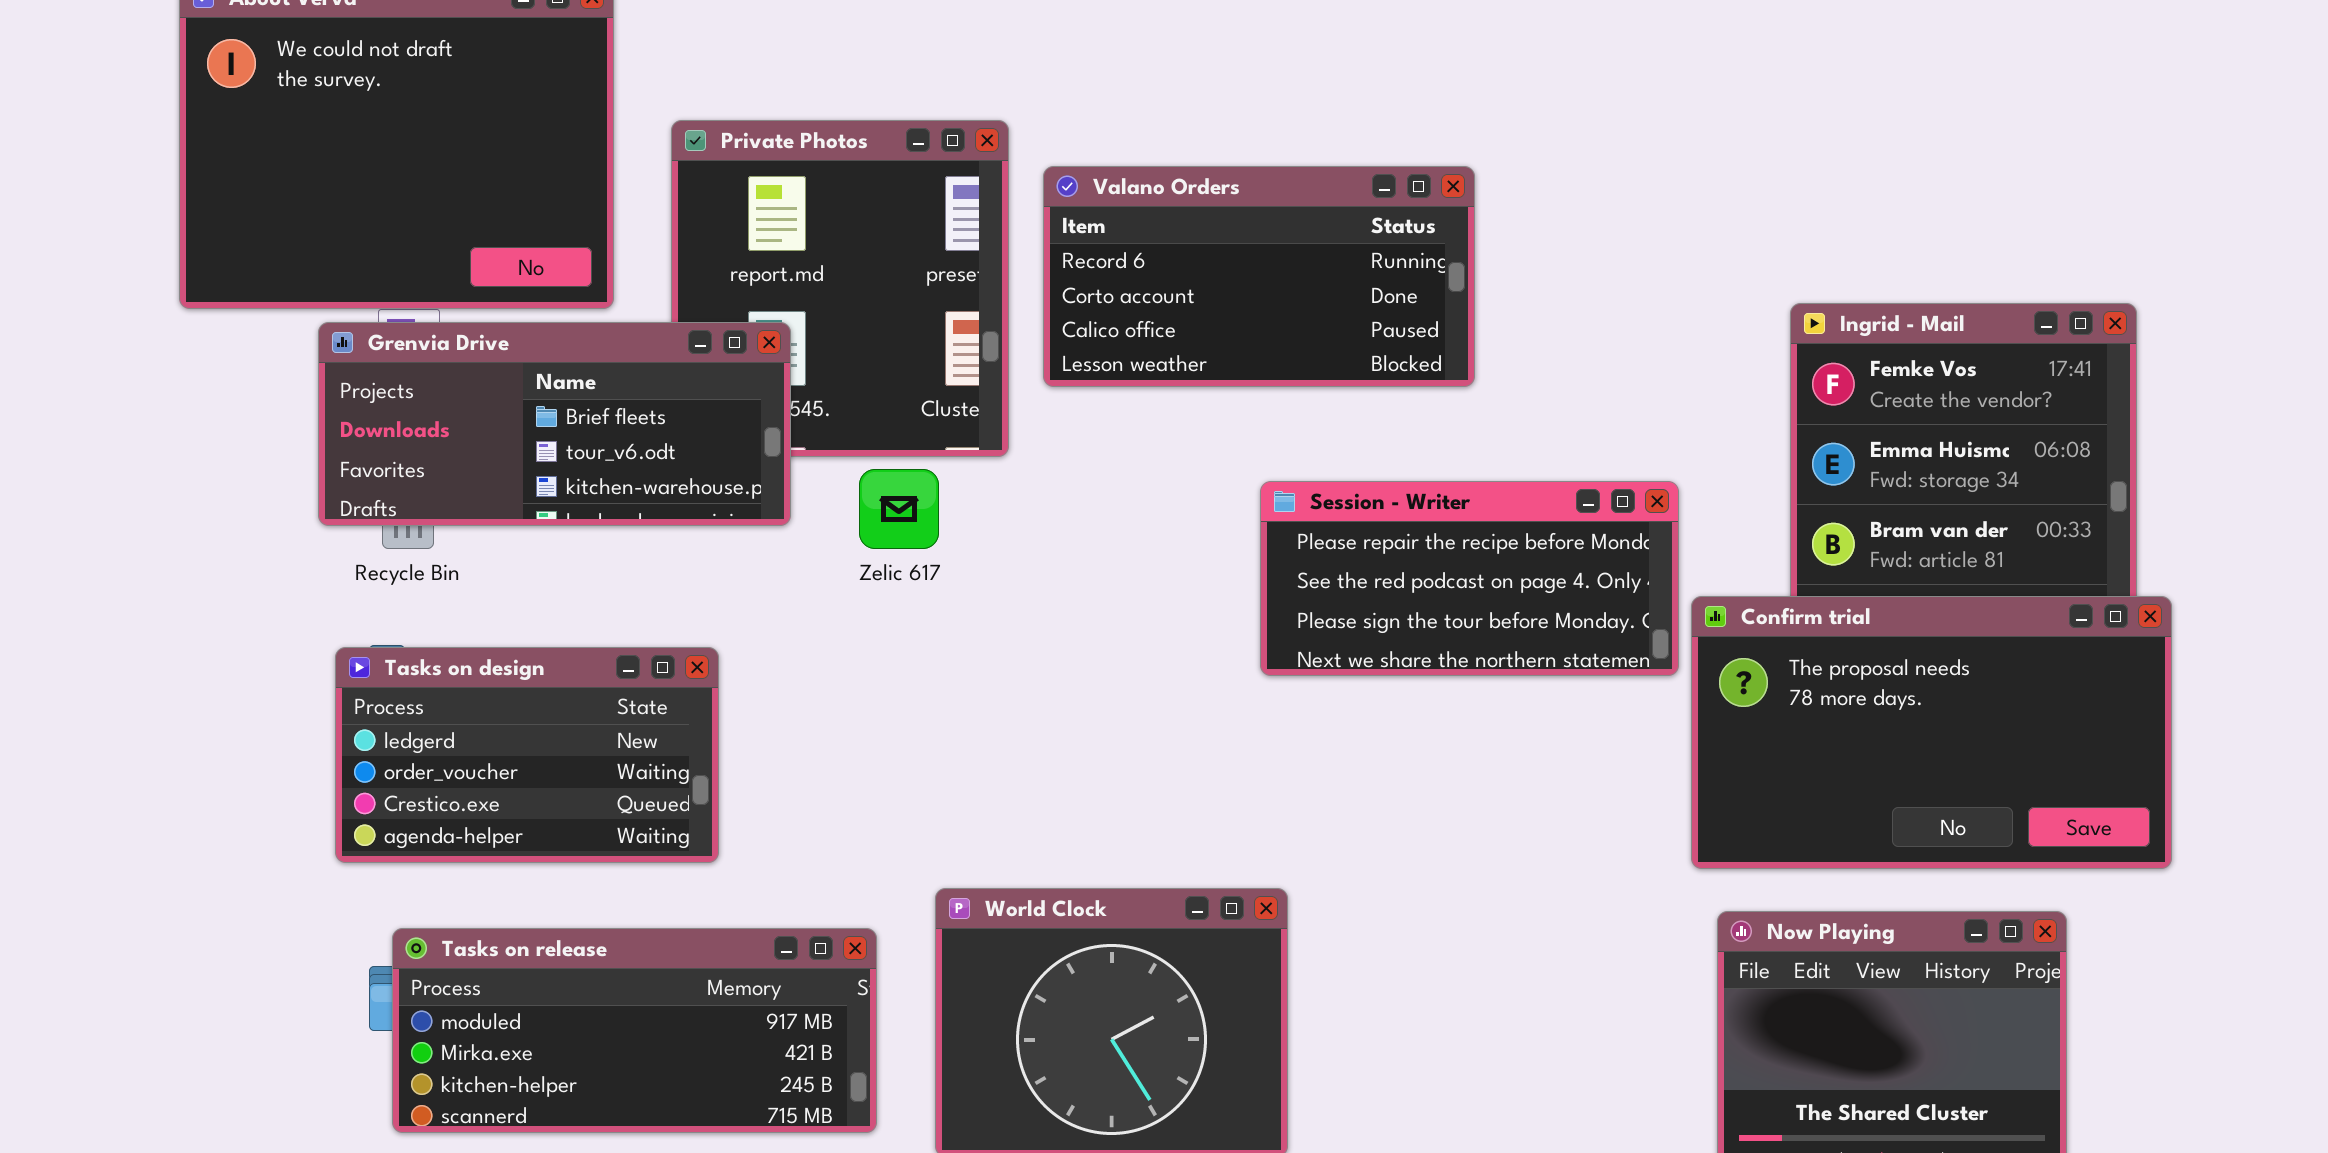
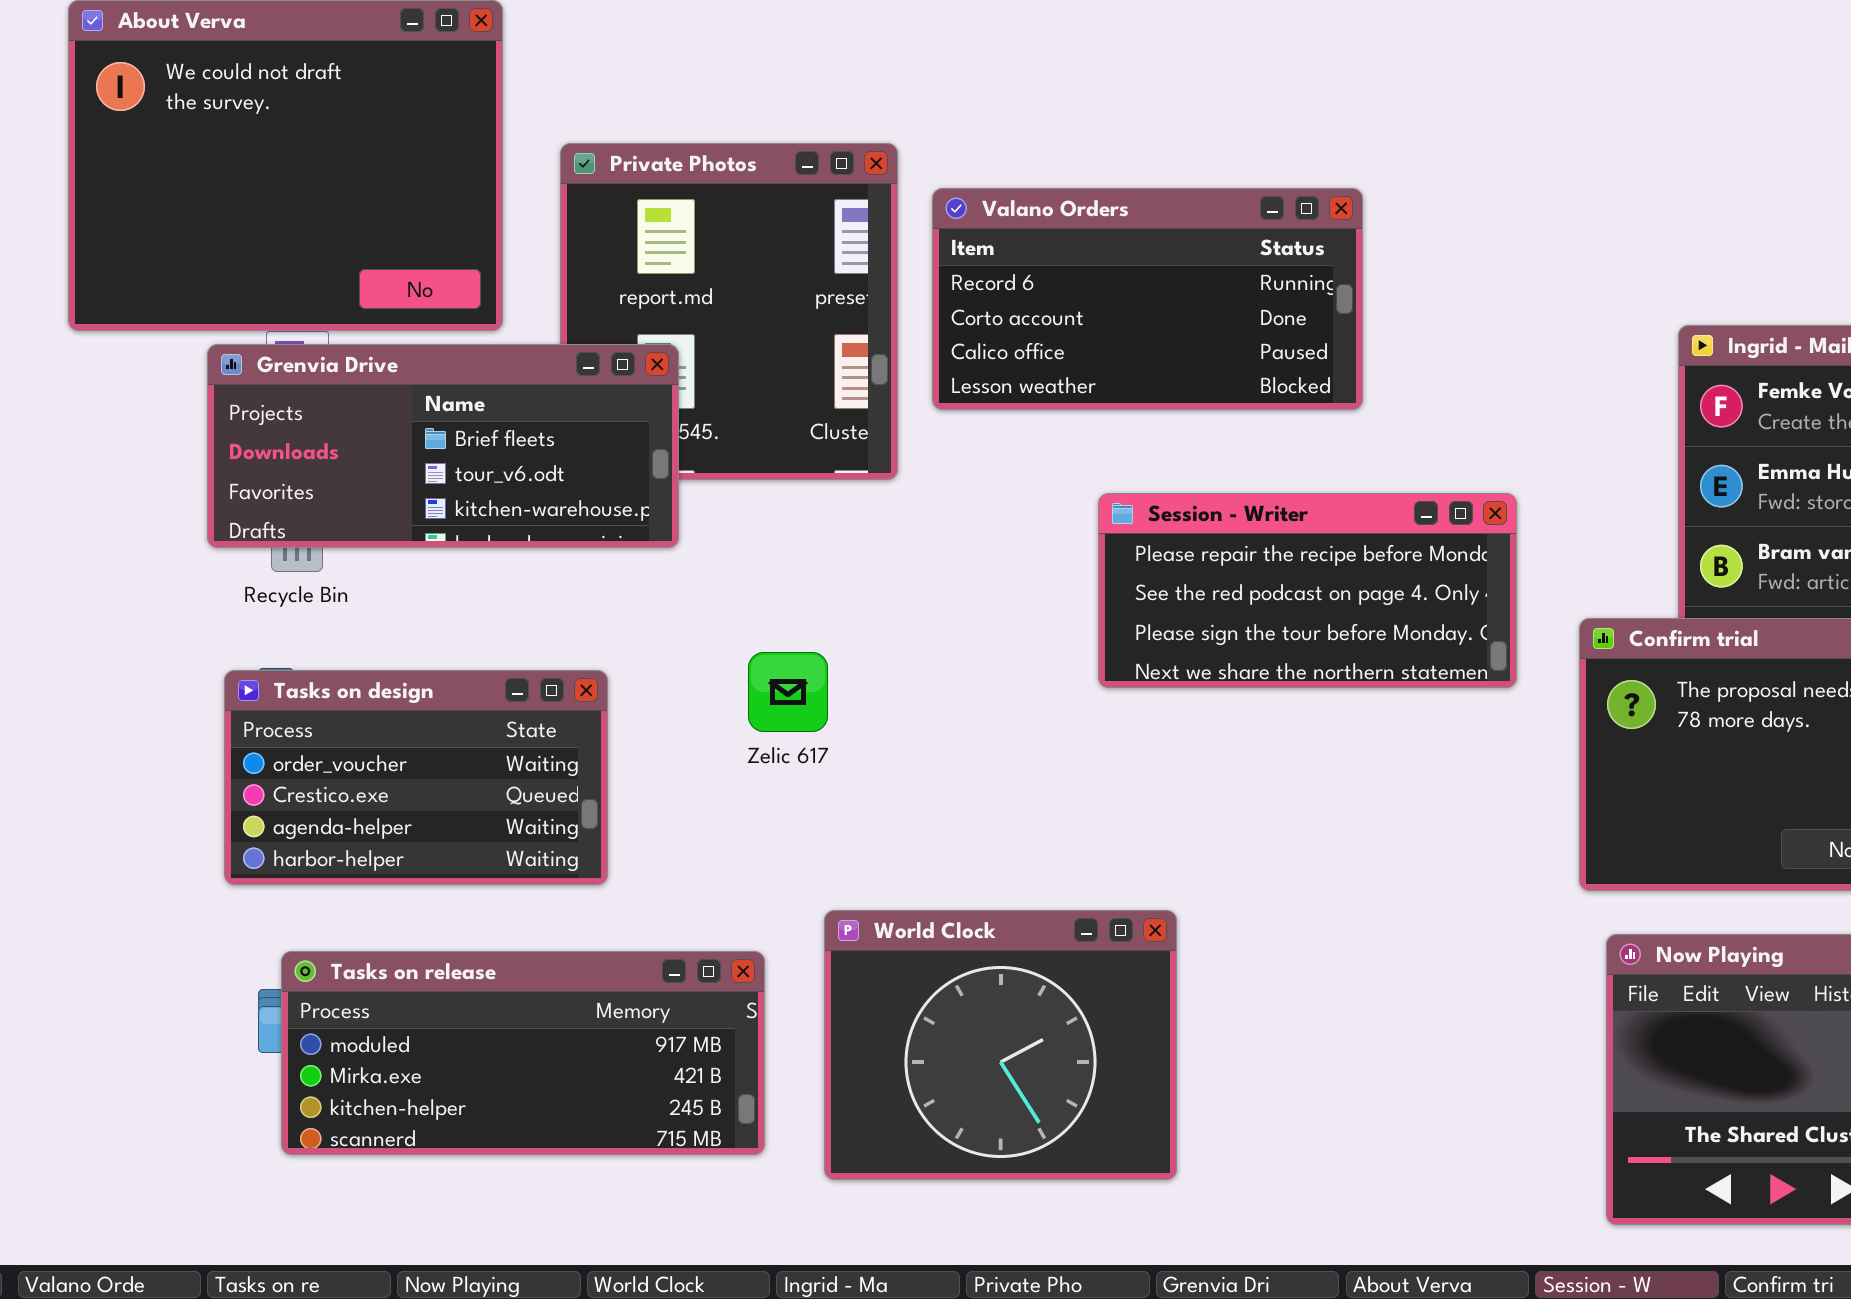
Zelic 617: [859,469,939,549] -> [748,652,828,732], moved
Session - Writer: [1260,481,1679,676] -> [1098,493,1517,688], moved
Tasks on design: [335,647,719,863] -> [224,670,608,885], scrolled down 1 row

